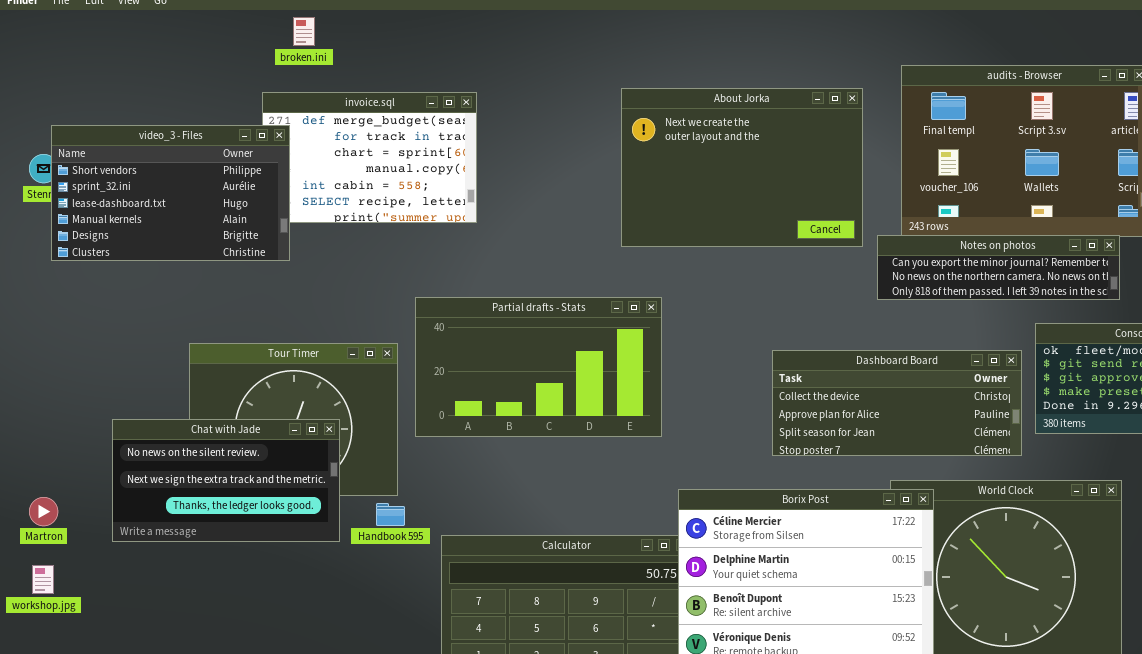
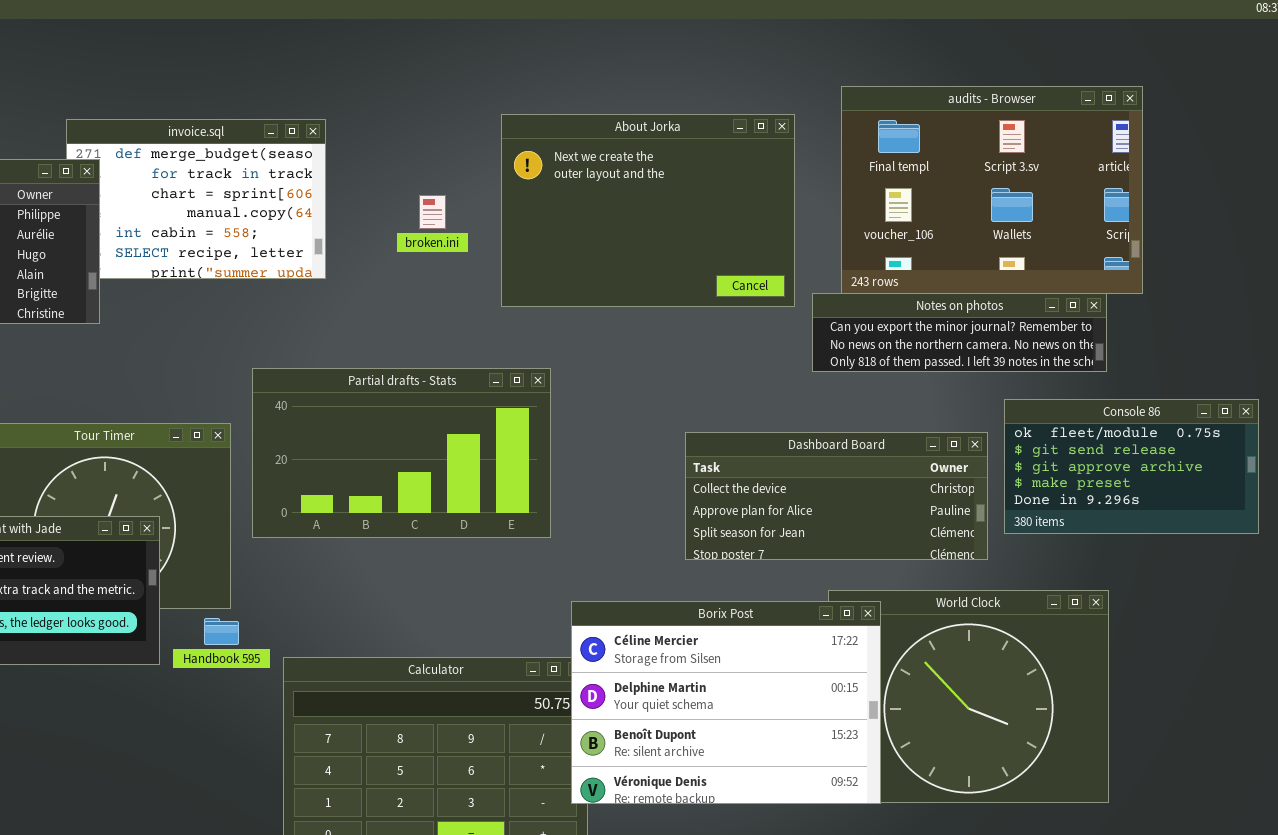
broken.ini: [293,17,315,46] -> [419,195,446,229], moved

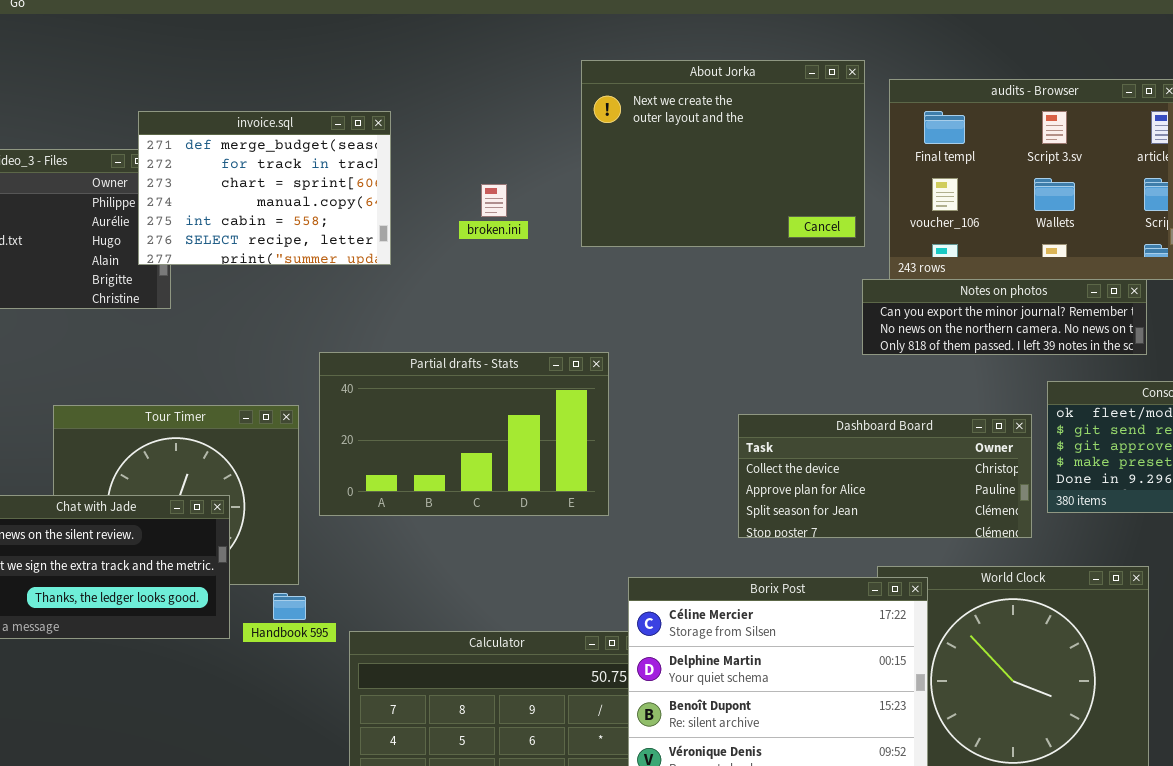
About Jorka: [501,114,795,307] -> [581,60,865,247], moved
invoice.sql: [66,119,326,279] -> [138,111,391,265], raised

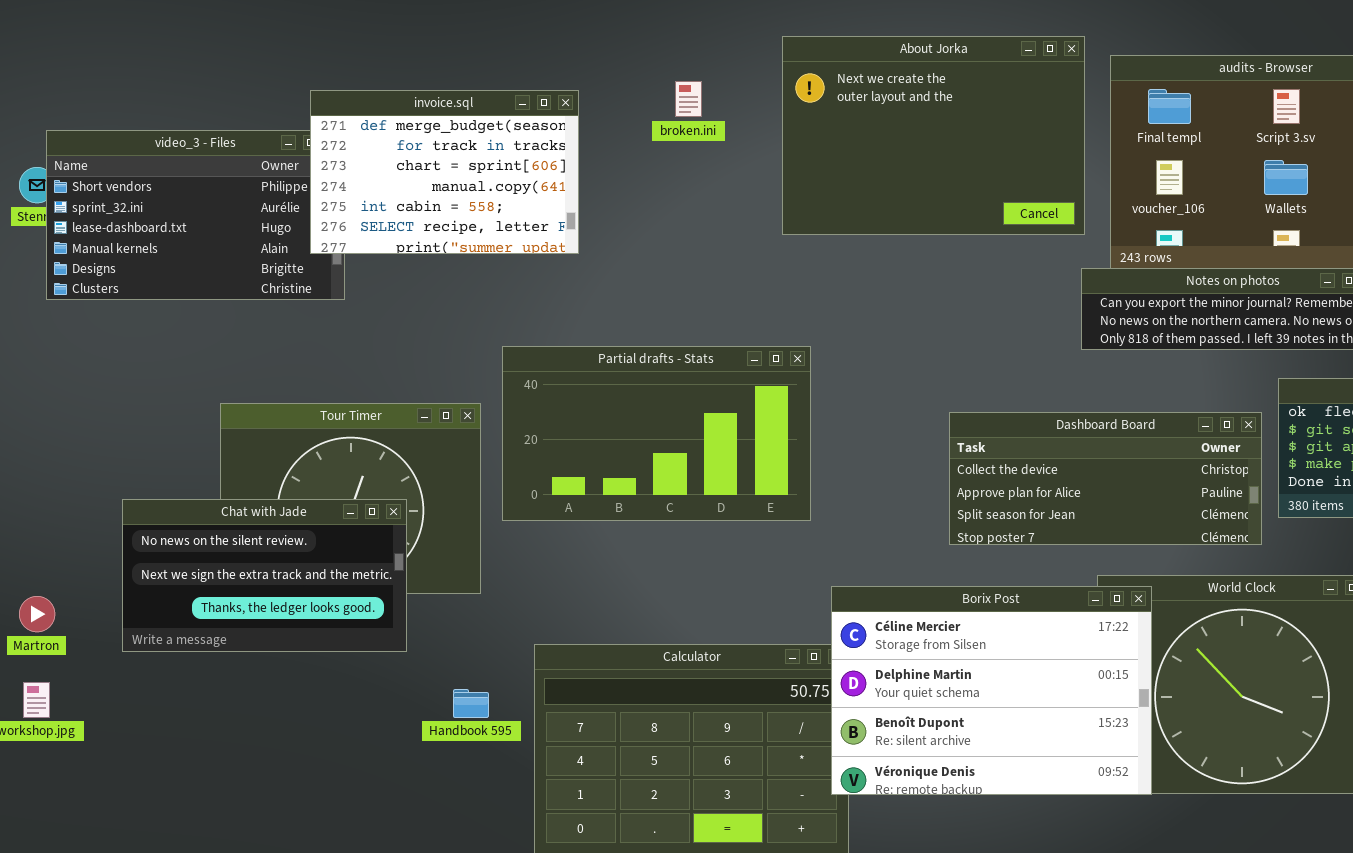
broken.ini: [481,184,507,217] -> [675,81,702,117], moved
Handbook 595: [273,593,306,620] -> [453,689,489,718], moved

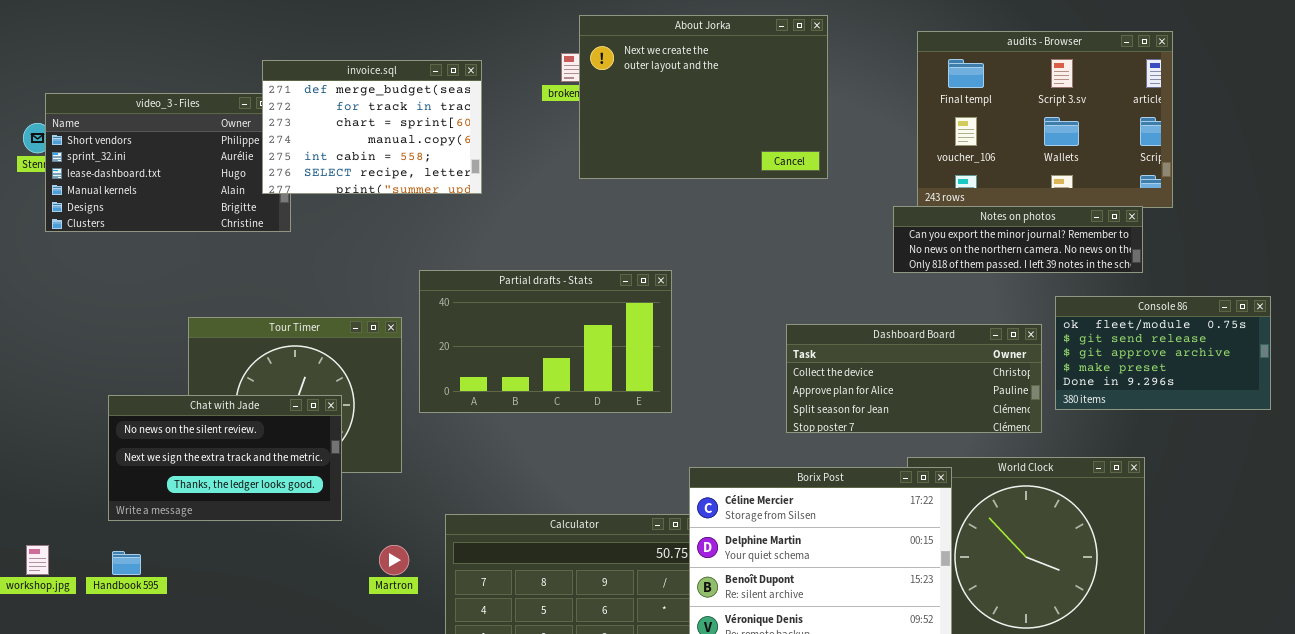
About Jorka: [782,36,1085,235] -> [579,15,828,179], moved
Martron: [19,596,55,632] -> [379,545,409,575], moved
Handbook 595: [453,689,489,718] -> [112,551,141,575], moved

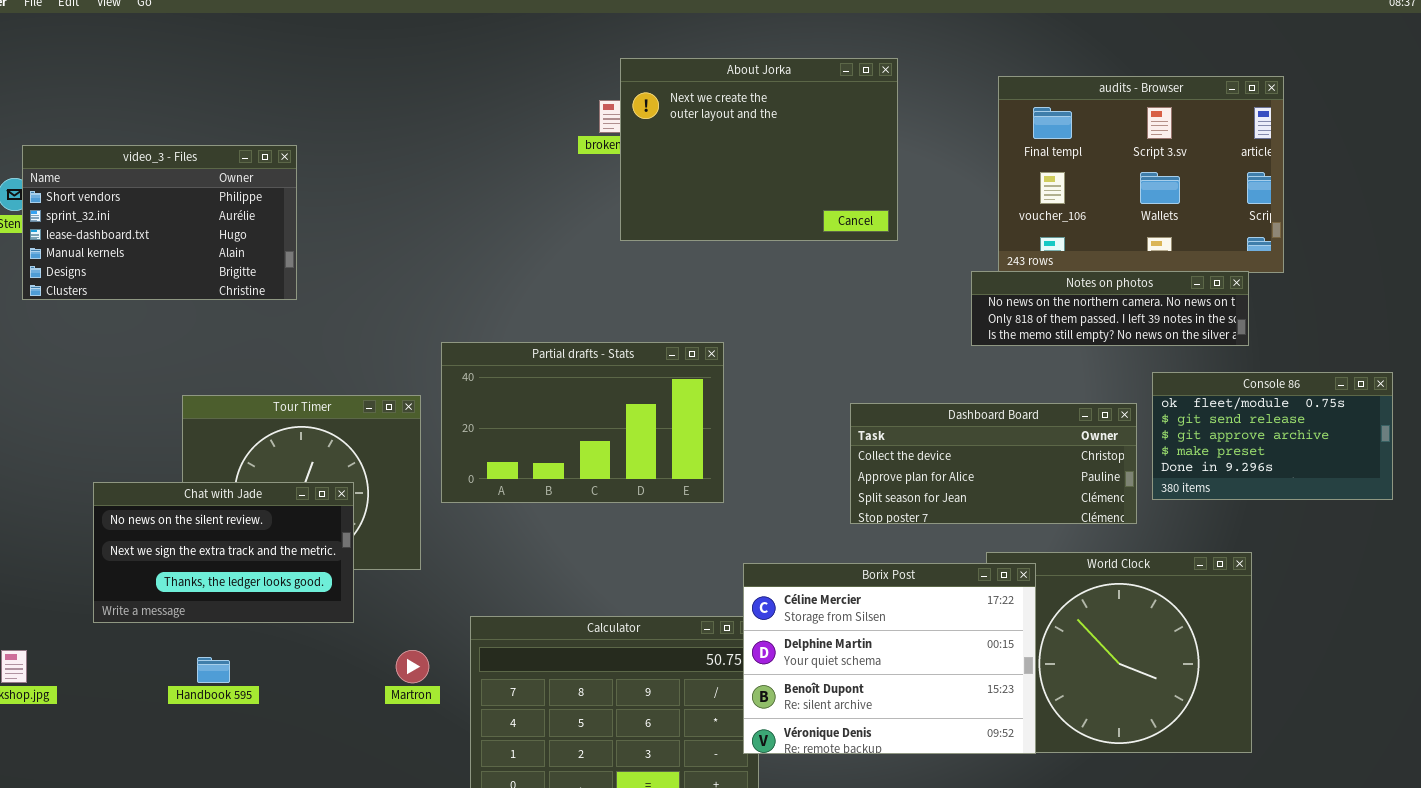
invoice.sql: [262,60,482,194] -> none, closed
Notes on photos: [893,206,1143,273] -> [971,271,1249,346], scrolled down 1 row
Handbook 595: [112,551,141,575] -> [197,657,230,683], moved

